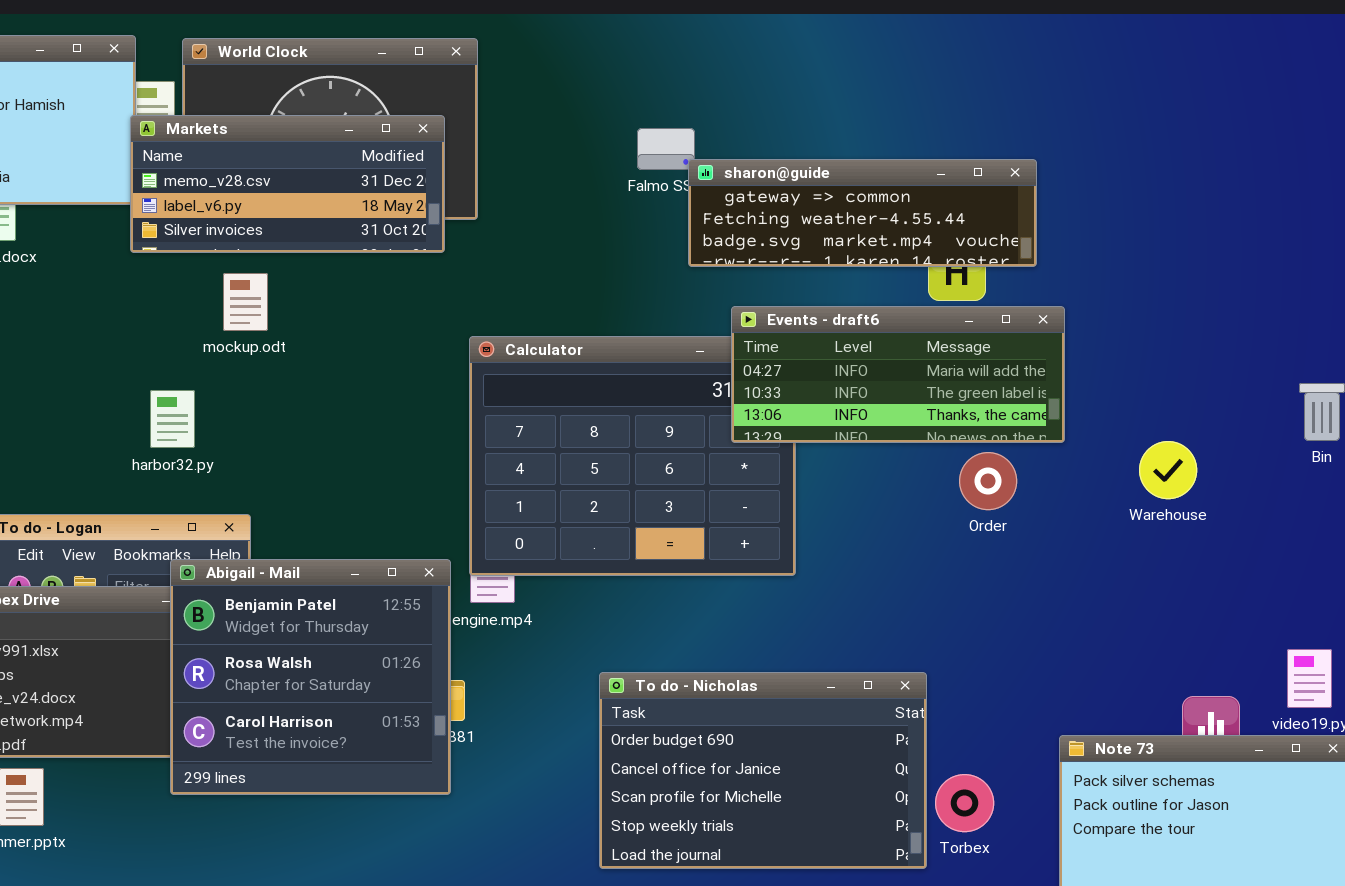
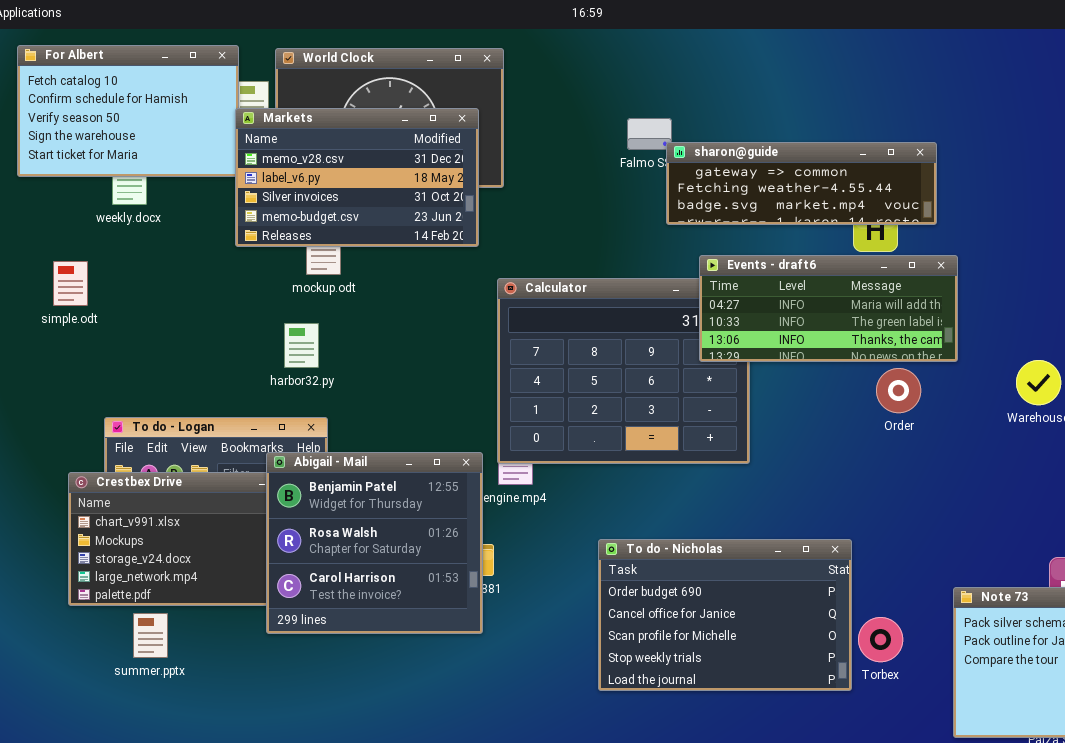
Markets: [130,115,445,253] -> [235,108,479,247], resized
harbor32.py: [150,390,195,448] -> [284,323,319,368], moved

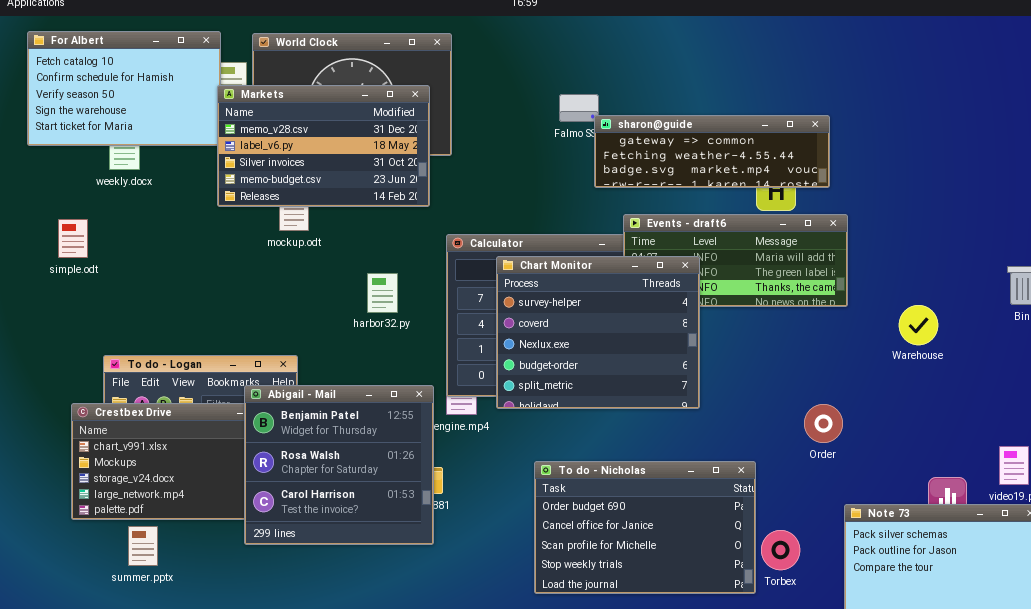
Chart Monitor: none -> [496,256,700,409], opened
harbor32.py: [284,323,319,368] -> [367,273,398,313], moved
Order: [876,368,921,413] -> [804,404,843,443], moved

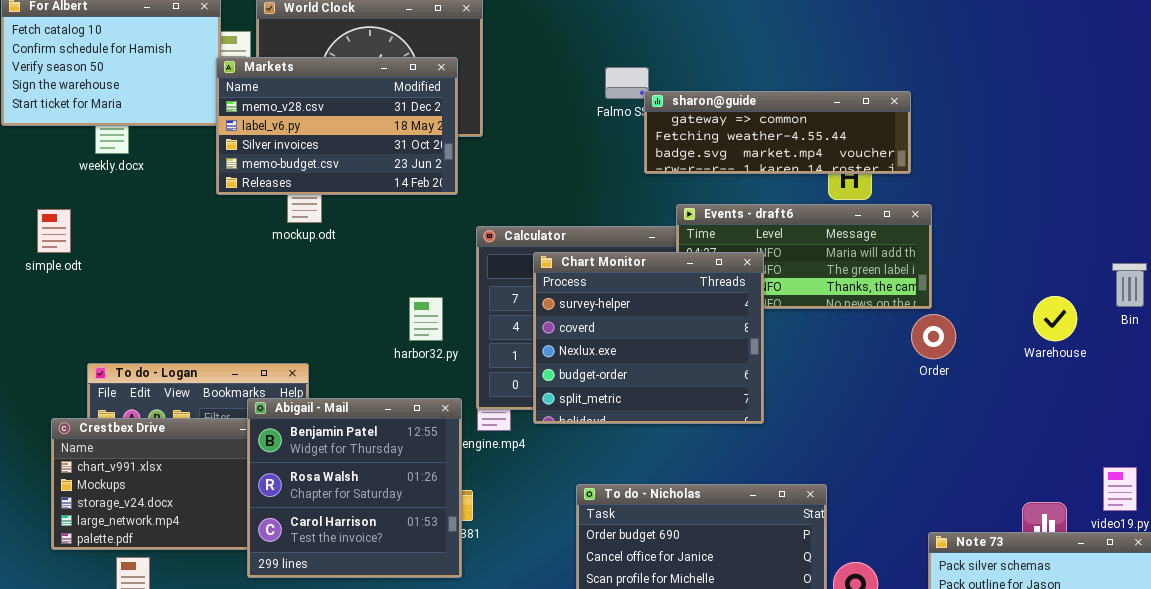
harbor32.py: [367,273,398,313] -> [409,297,443,341], moved
Warehouse: [899,305,938,345] -> [1033,296,1077,341], moved
Order: [804,404,843,443] -> [911,314,956,359], moved

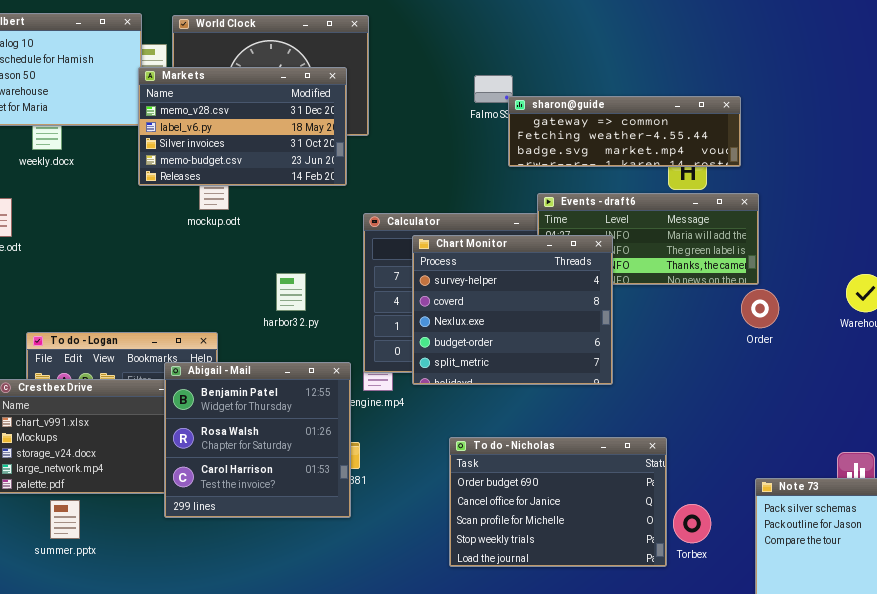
harbor32.py: [409,297,443,341] -> [276,273,306,311], moved

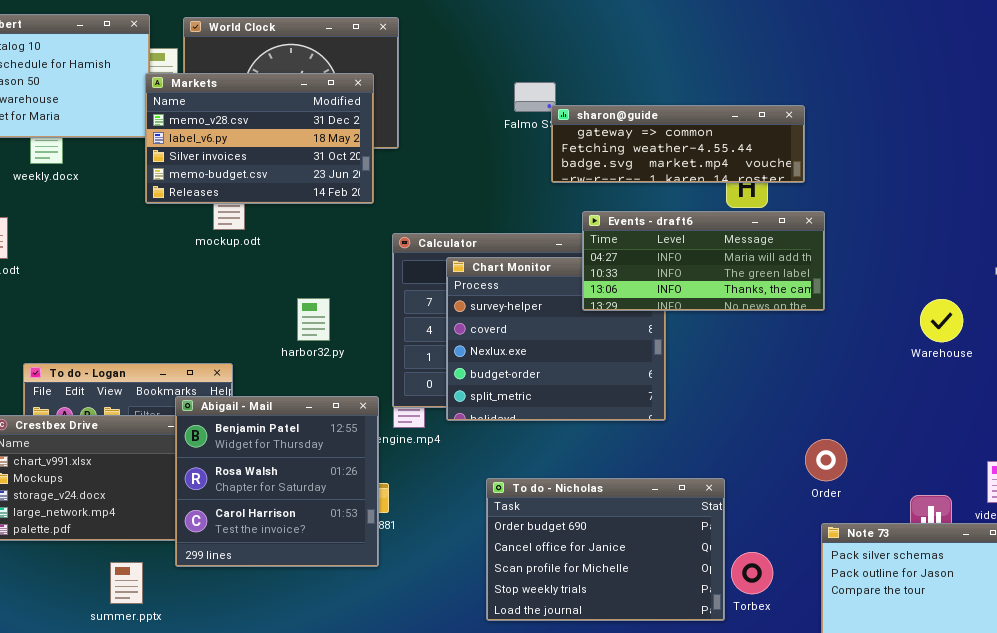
Events - draft6: [537,193,759,285] -> [582,211,825,311], raised
Order: [741,289,779,328] -> [805,439,847,481], moved
summer.pptx: [50,500,80,539] -> [110,562,143,604], moved

